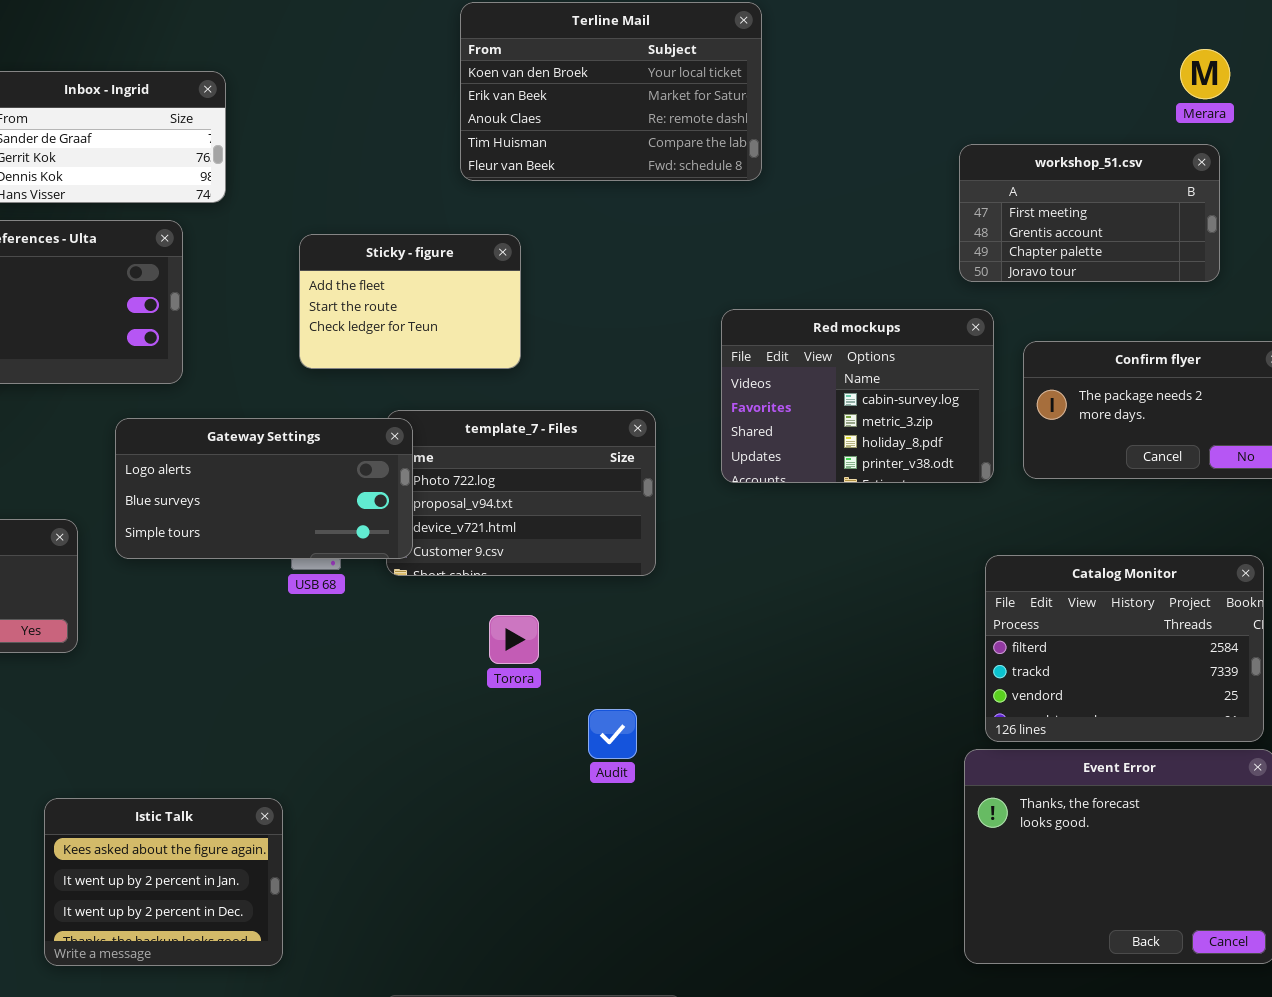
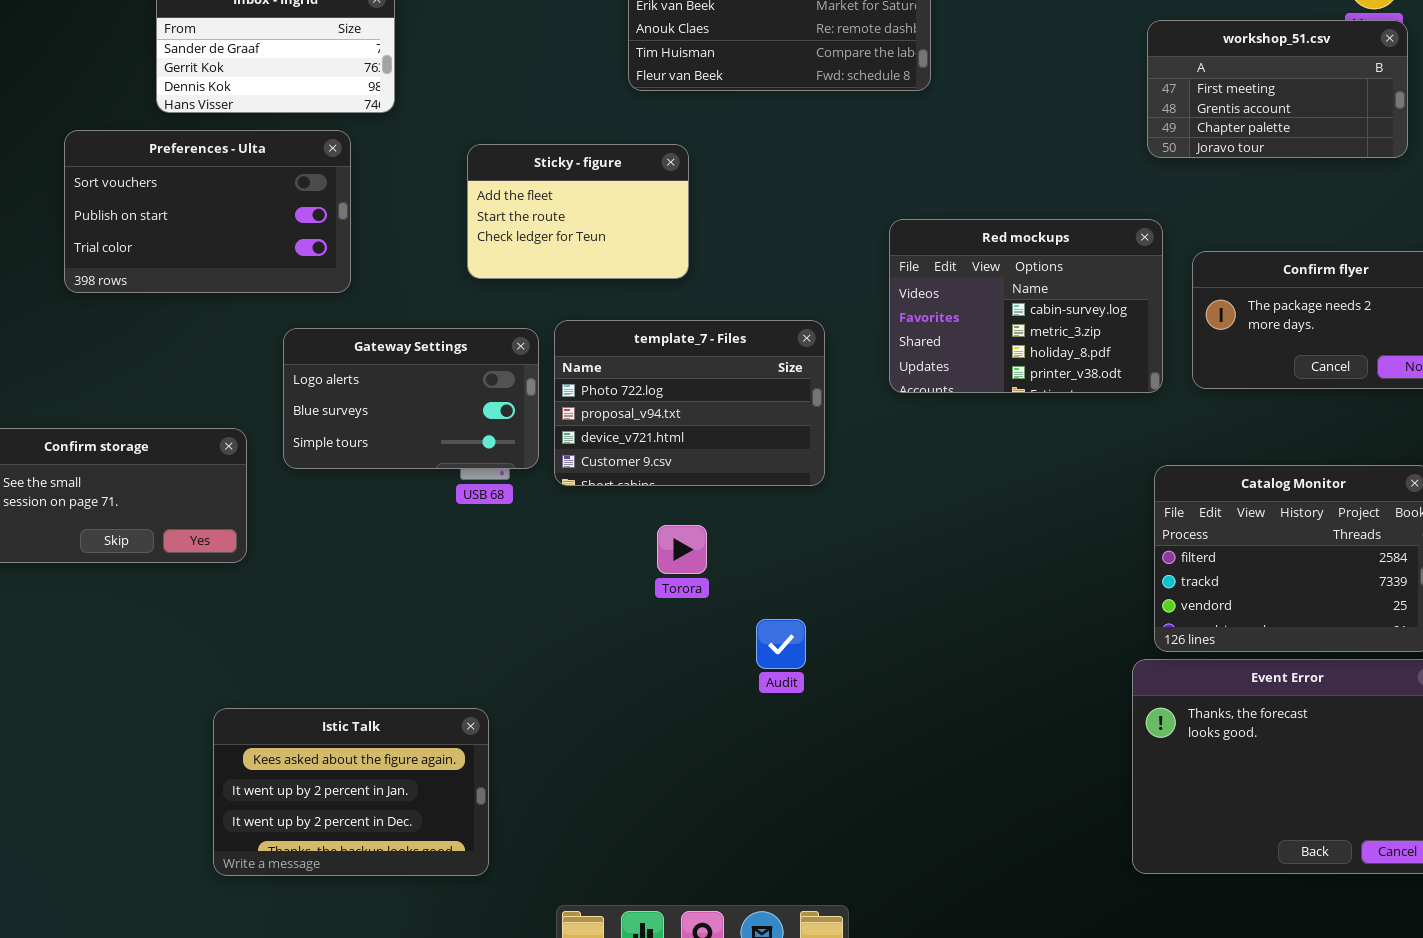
workshop_51.csv: [959,144,1220,282] -> [1147,20,1408,158], moved
Gateway Settings: [115,418,413,559] -> [283,328,539,469], resized
Istic Talk: [44,798,283,966] -> [213,708,489,876], resized

